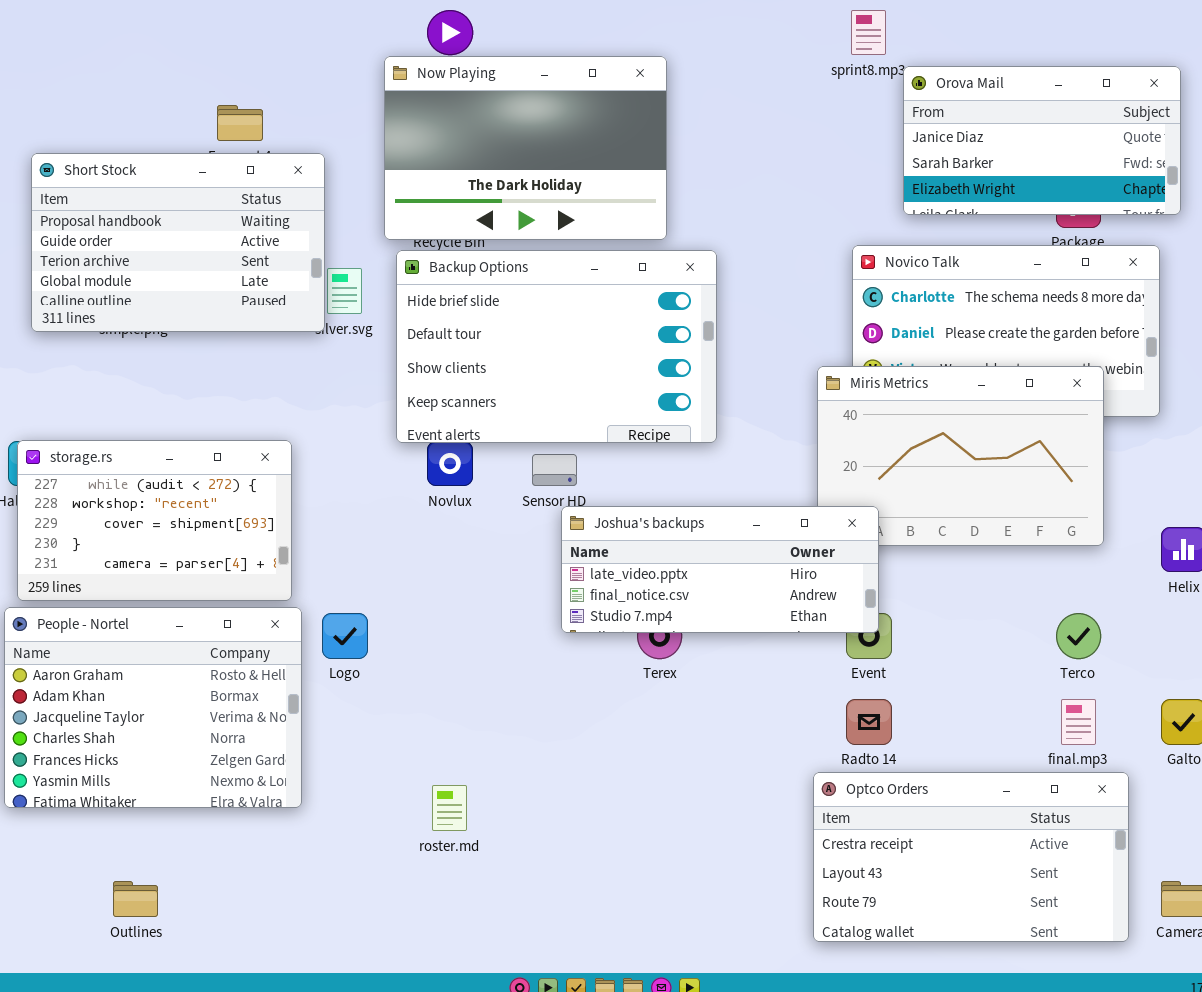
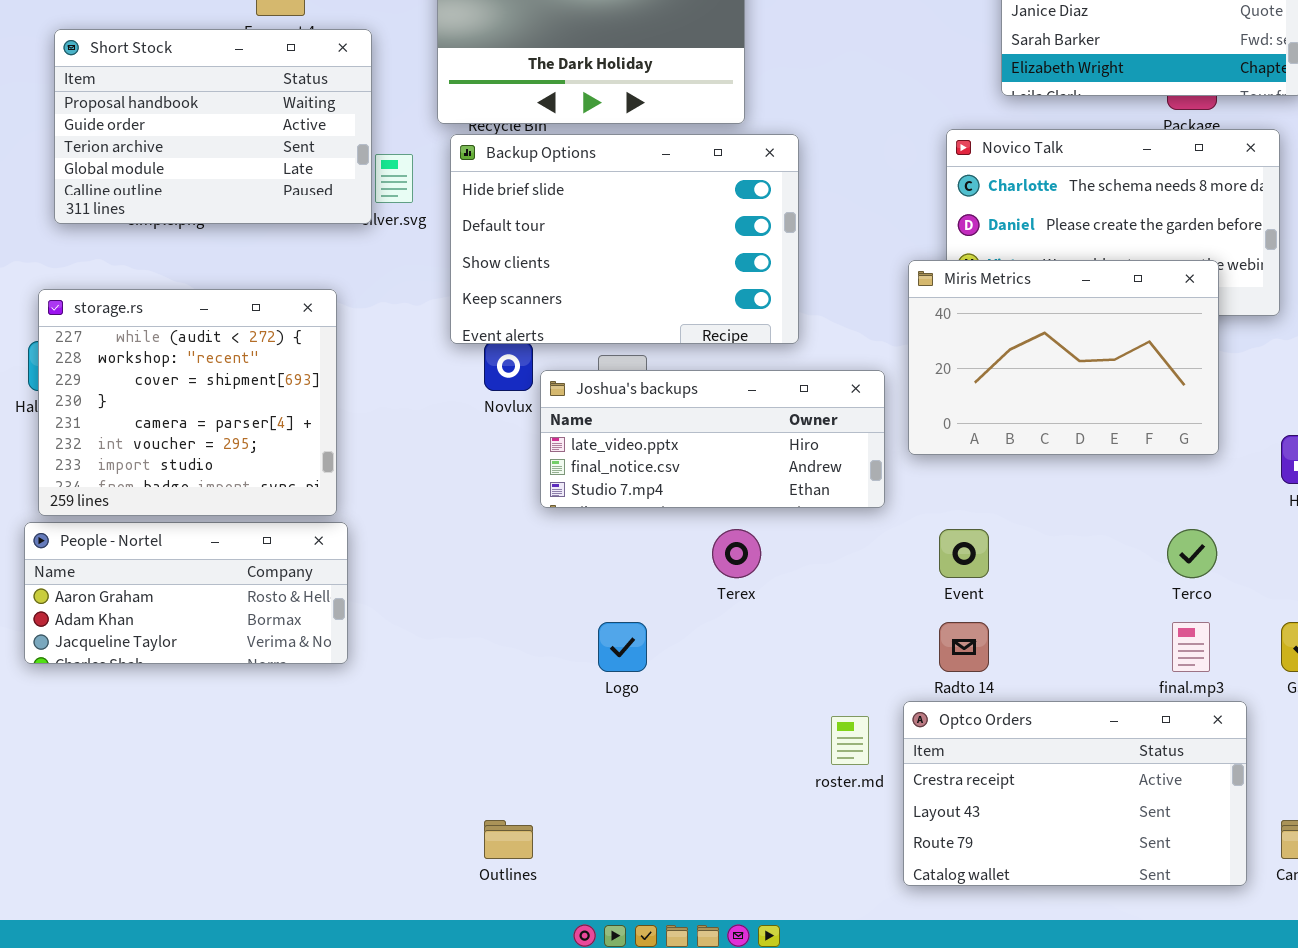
storage.rs: [17,440,292,601] -> [38,289,337,516], resized
Joshua's backups: [561,506,879,633] -> [540,370,885,508], moved
People - Nortel: [4,607,302,808] -> [24,522,348,664], resized
Logo: [322,613,368,659] -> [598,622,647,672], moved
roster.md: [432,785,467,831] -> [831,716,869,765], moved
Outlines: [113,881,158,917] -> [484,820,533,859], moved

